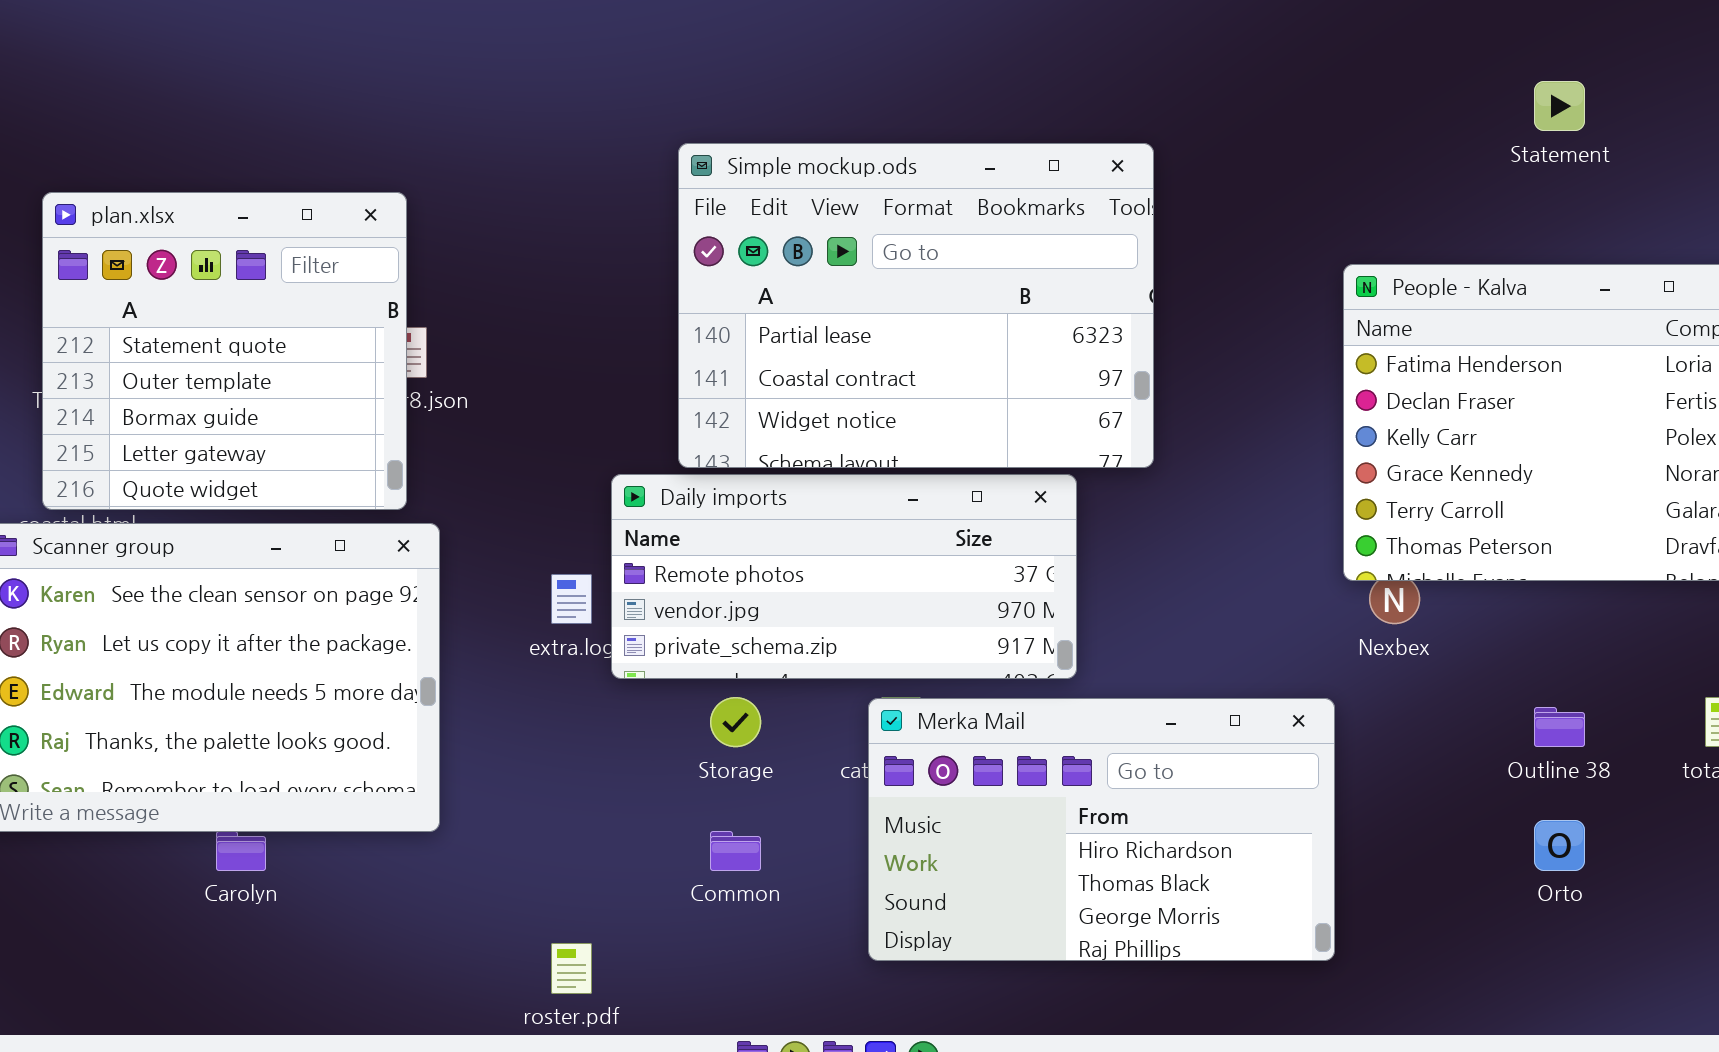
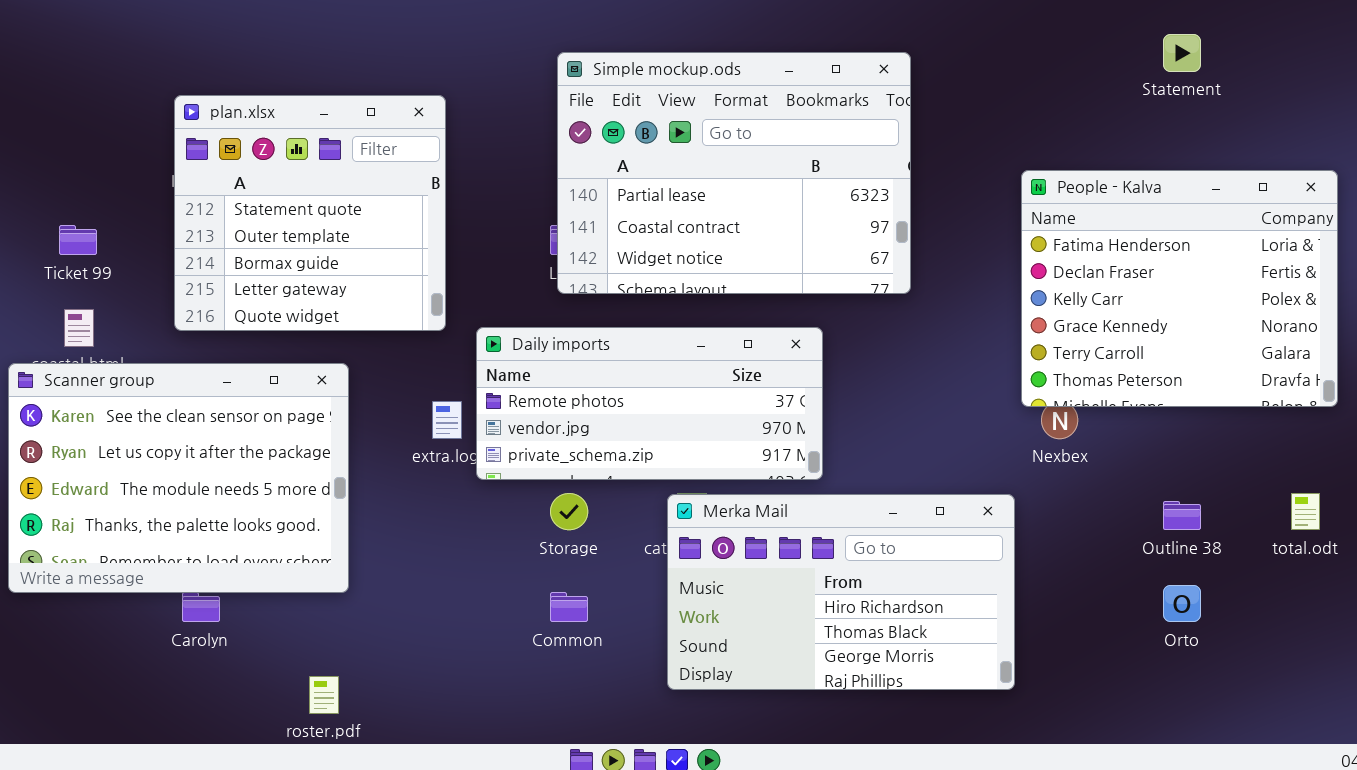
Simple mockup.ods: [678,143,1154,468] -> [557,52,911,294], moved
plan.xlsx: [42,192,407,510] -> [174,95,446,331], moved
roster.pdf: [551,943,592,994] -> [309,676,339,714], moved

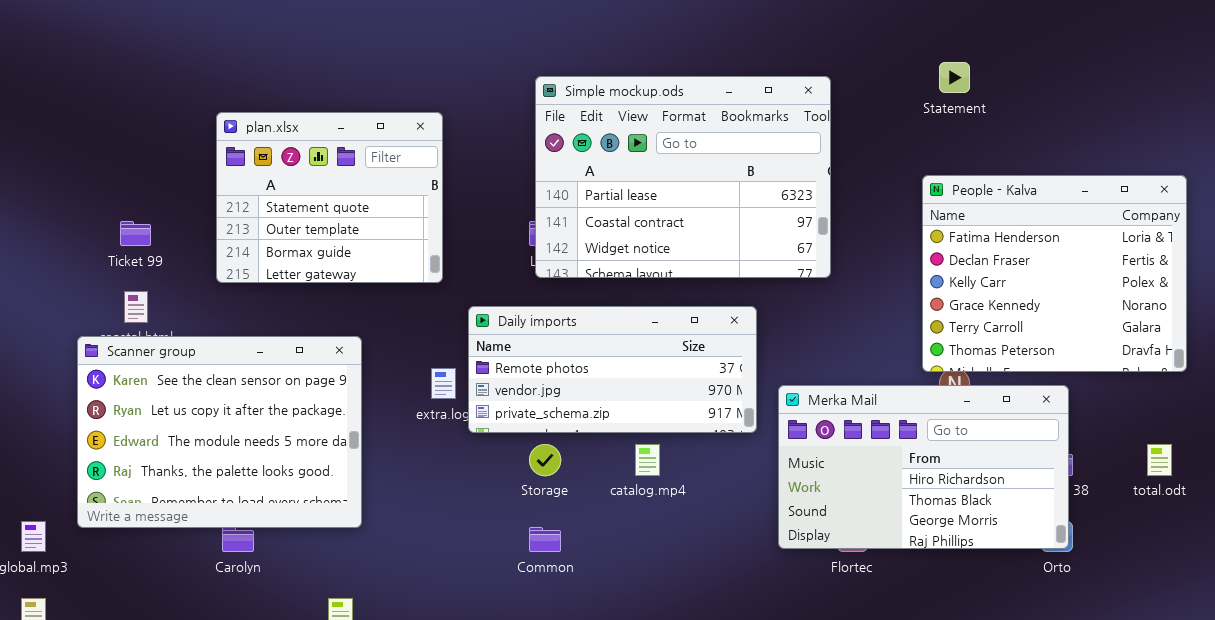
Statement: [1163,34,1201,72] -> [939,62,970,93], moved
plan.xlsx: [174,95,446,331] -> [216,112,443,283], resized
Merka Mail: [667,494,1015,690] -> [778,385,1069,549], moved

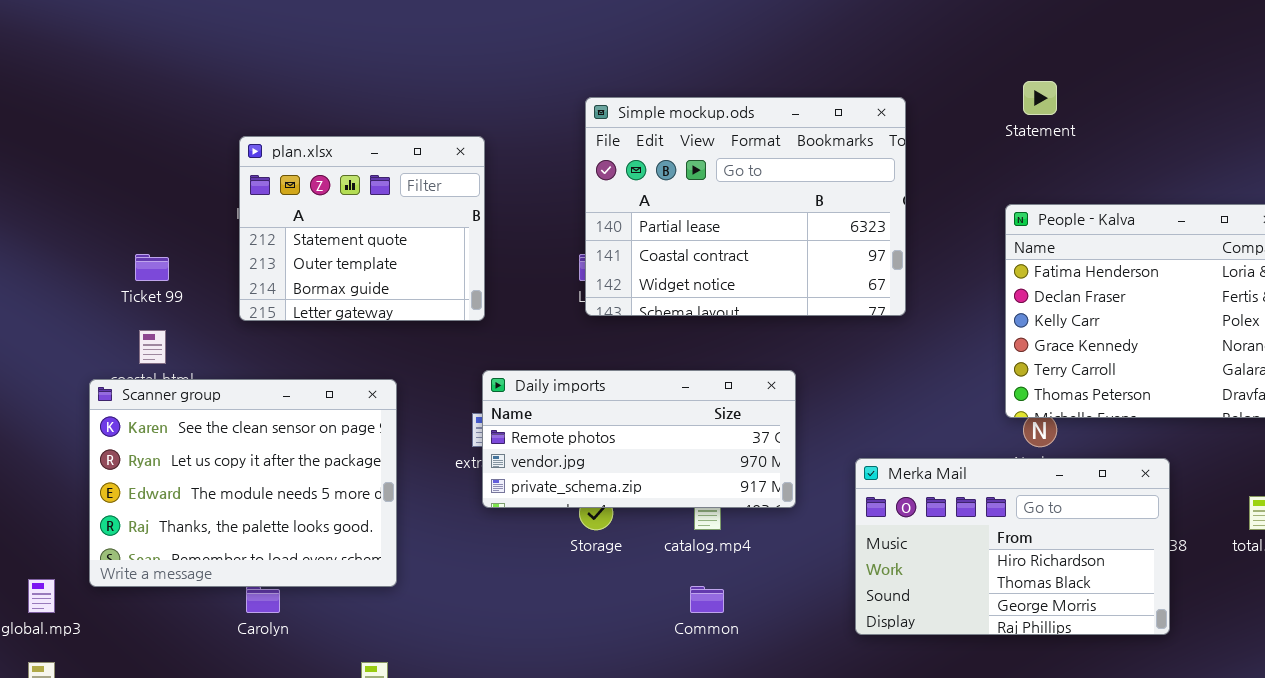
Daily imports: [468,306,757,433] -> [482,370,796,508], moved
Merka Mail: [778,385,1069,549] -> [855,458,1170,635], moved
Common: [529,527,561,552] -> [690,586,724,613], moved

